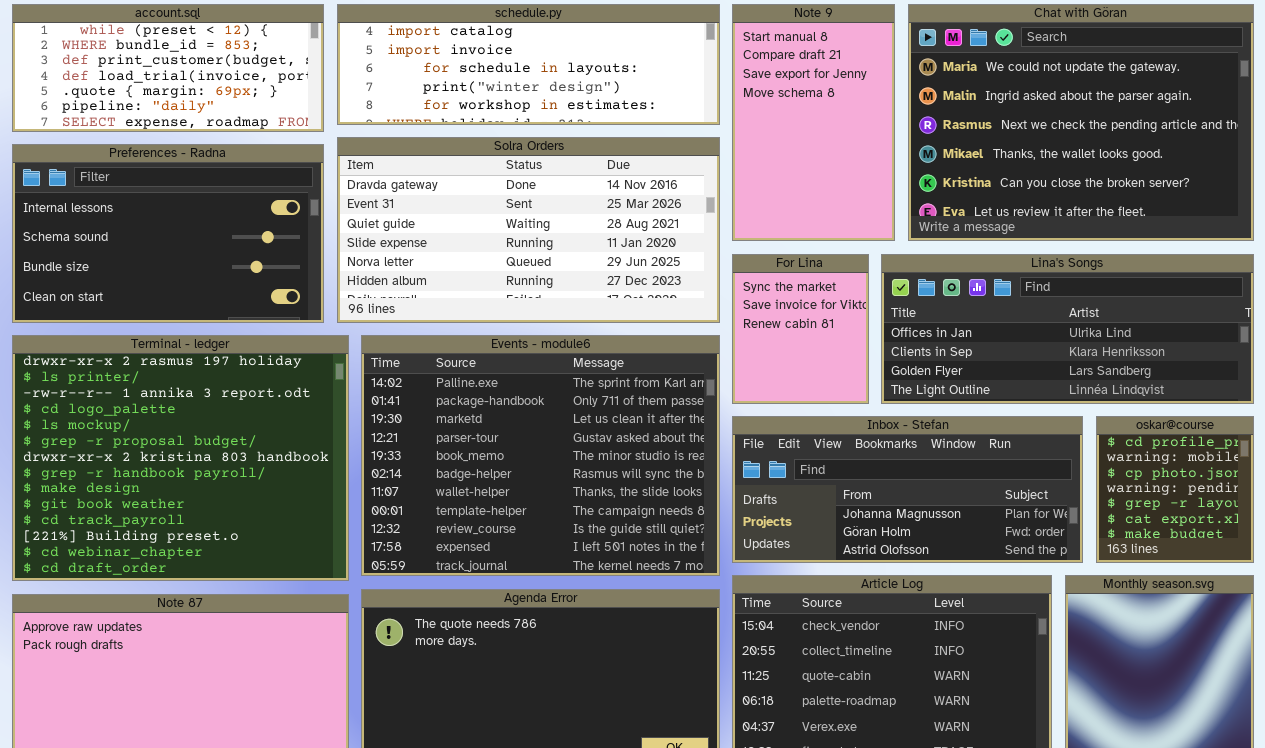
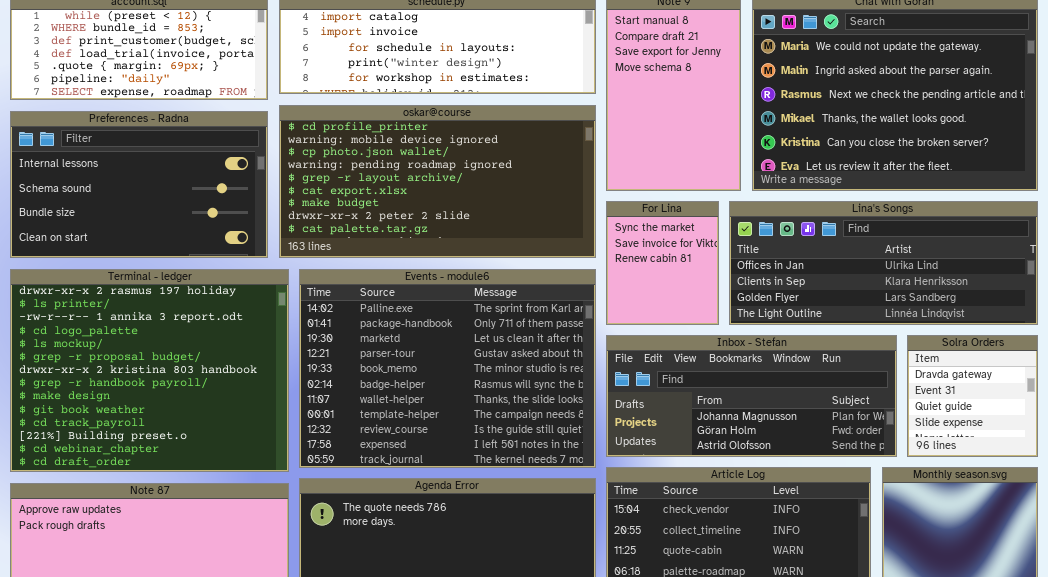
Solra Orders: [337,137,720,323] -> [907,335,1038,457], moved, resized
oskar@course: [1096,416,1254,563] -> [279,105,596,258], moved, resized

